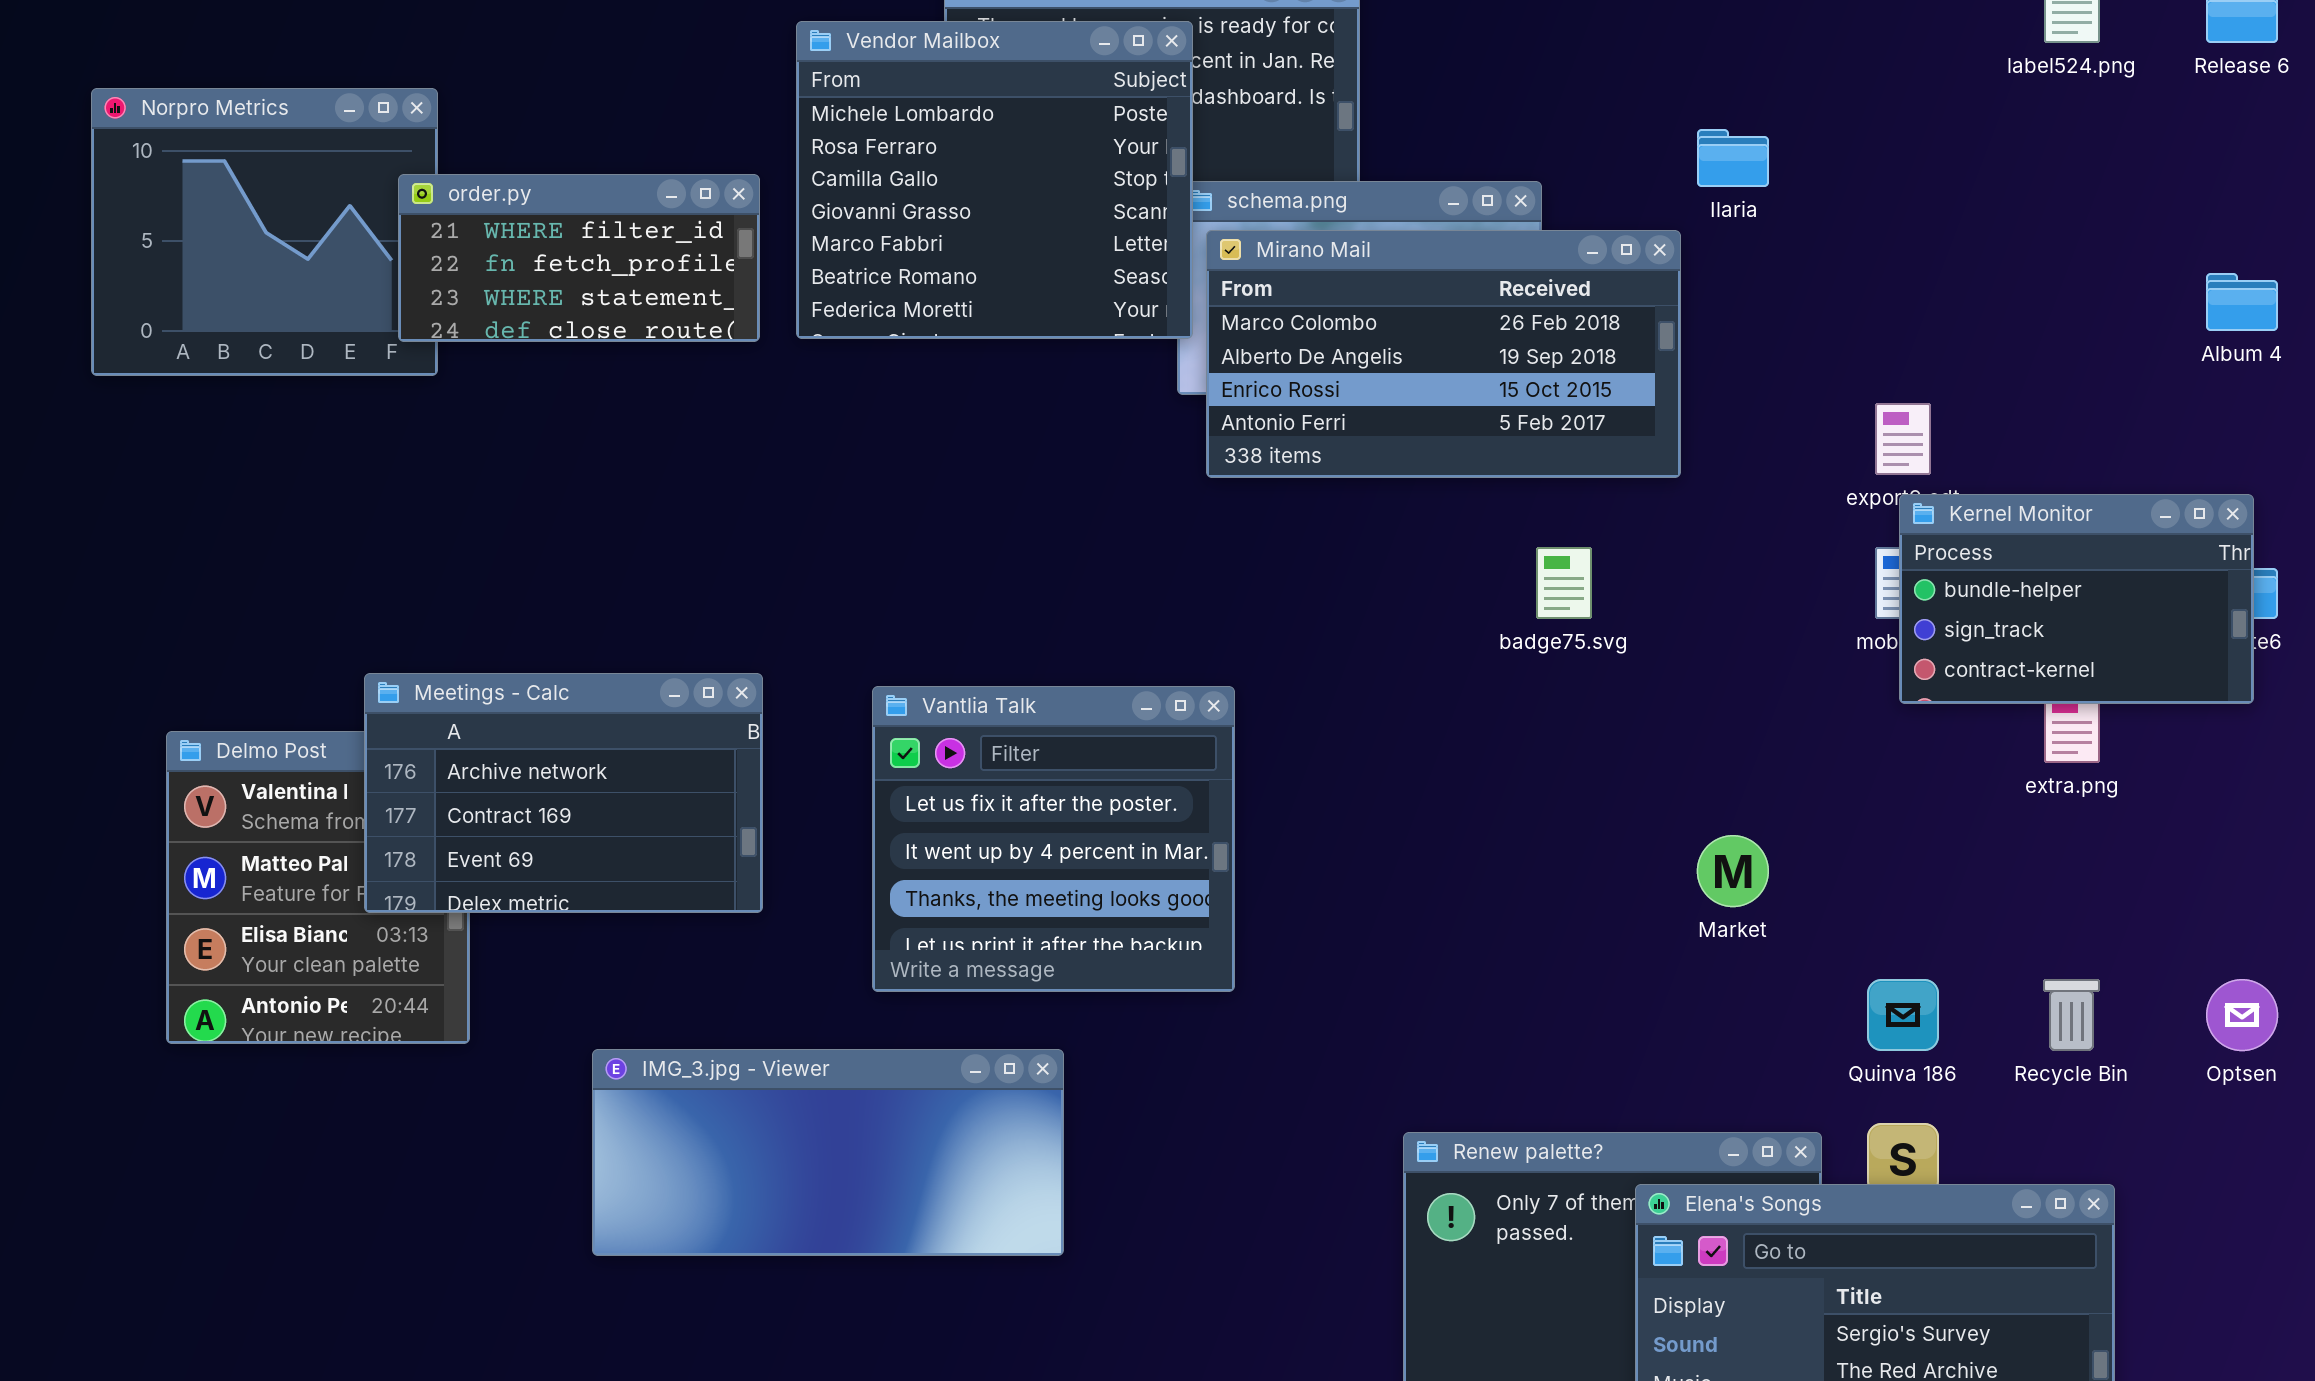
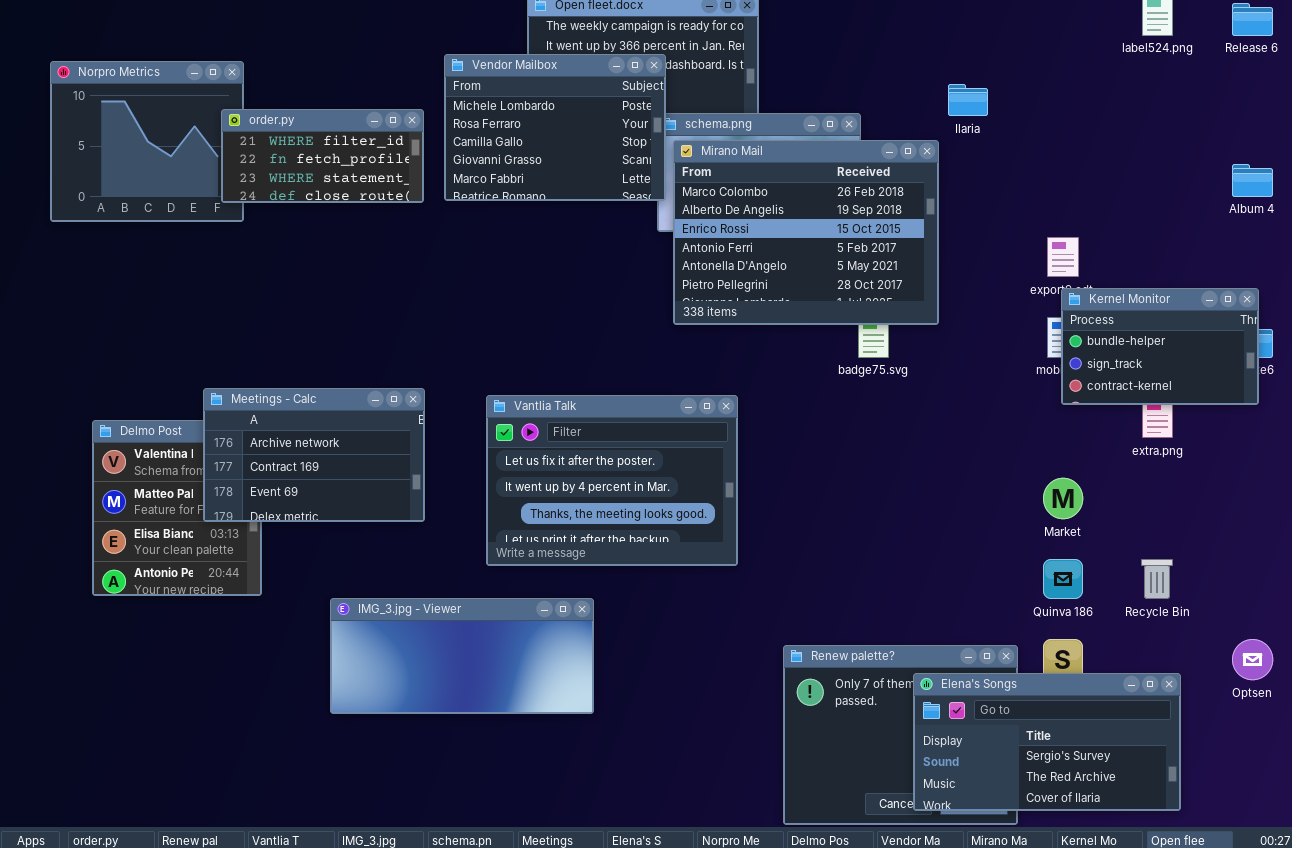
Vendor Mailbox: [796,21,1193,339] -> [444,54,666,201], resized
Mirano Mail: [1206,230,1681,478] -> [673,140,939,325], resized
Vantlia Talk: [872,686,1235,992] -> [486,395,738,566], resized
Market: [1697,835,1769,907] -> [1043,478,1083,519], moved
Optsen: [2206,979,2278,1051] -> [1232,639,1273,680], moved

